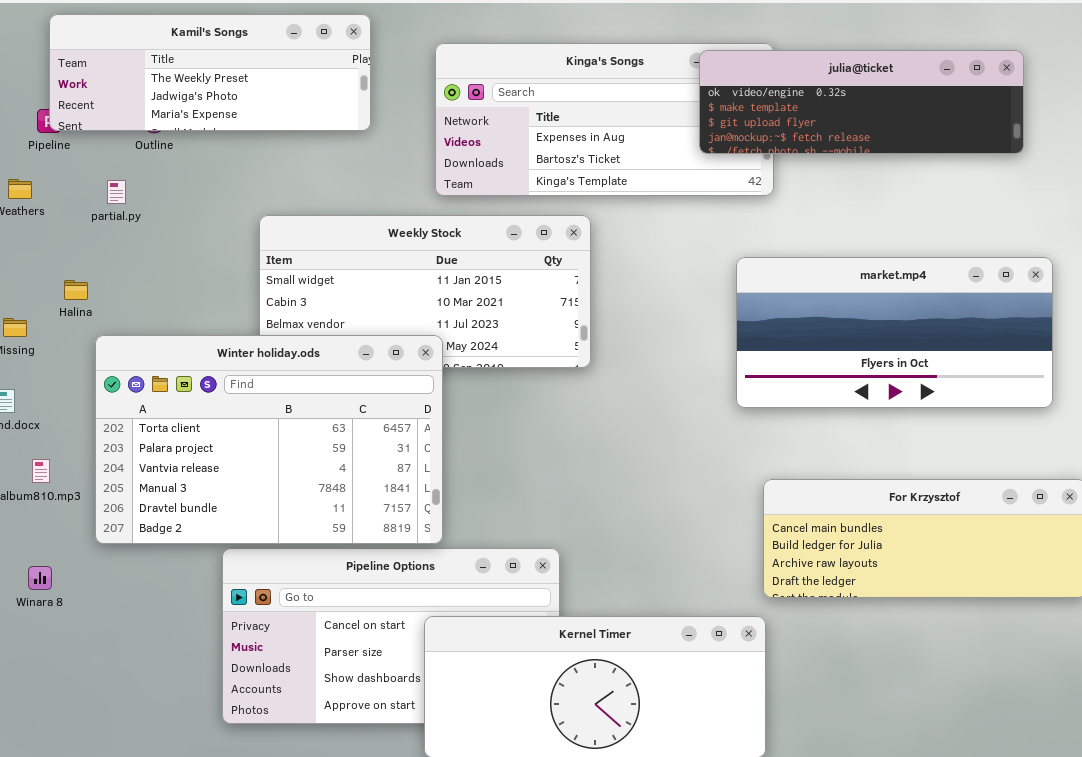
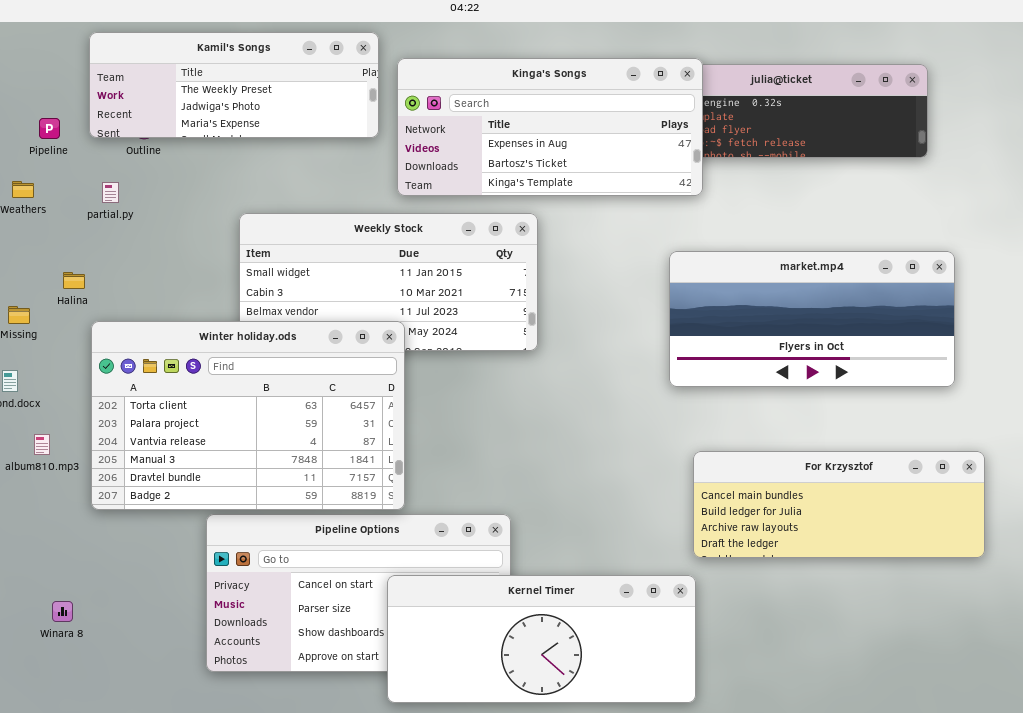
Kamil's Songs: [49,14,371,131] -> [89,32,379,138], moved
Kinga's Songs: [435,43,774,196] -> [397,58,703,196], raised
Winara 8: [28,566,52,590] -> [52,601,73,622], moved

